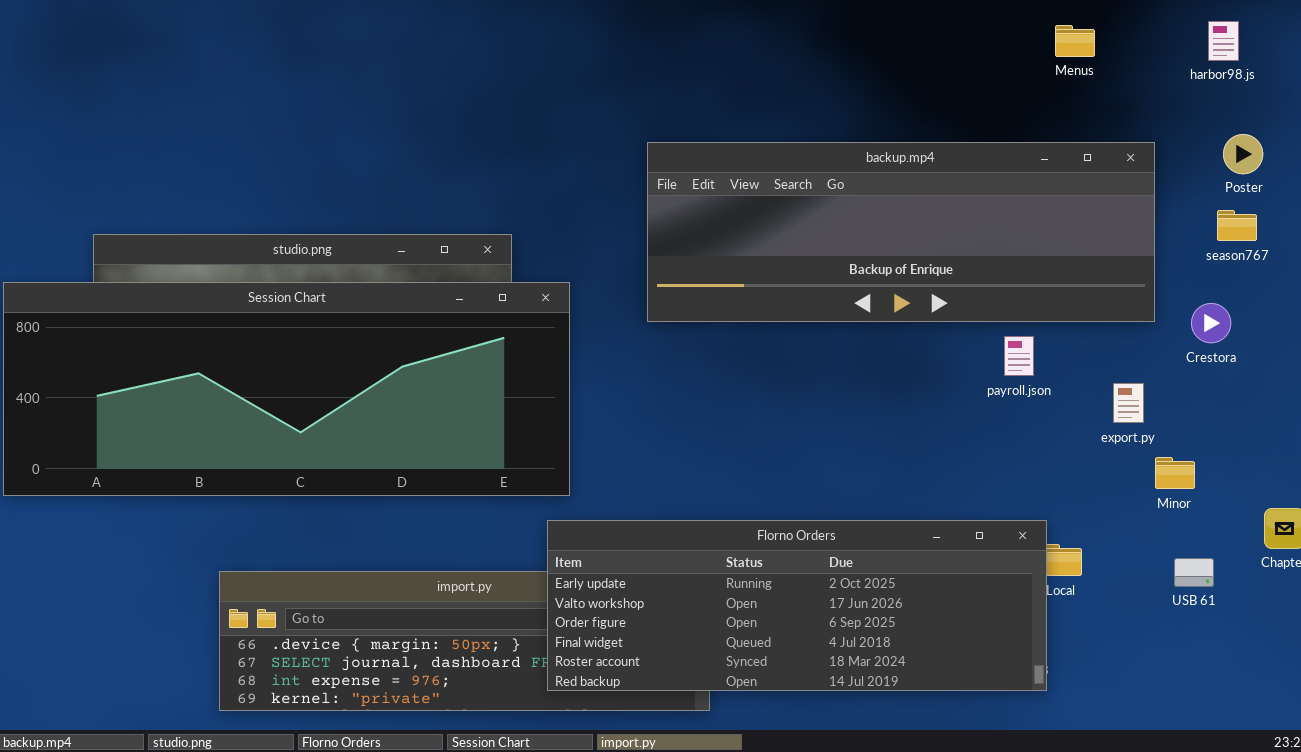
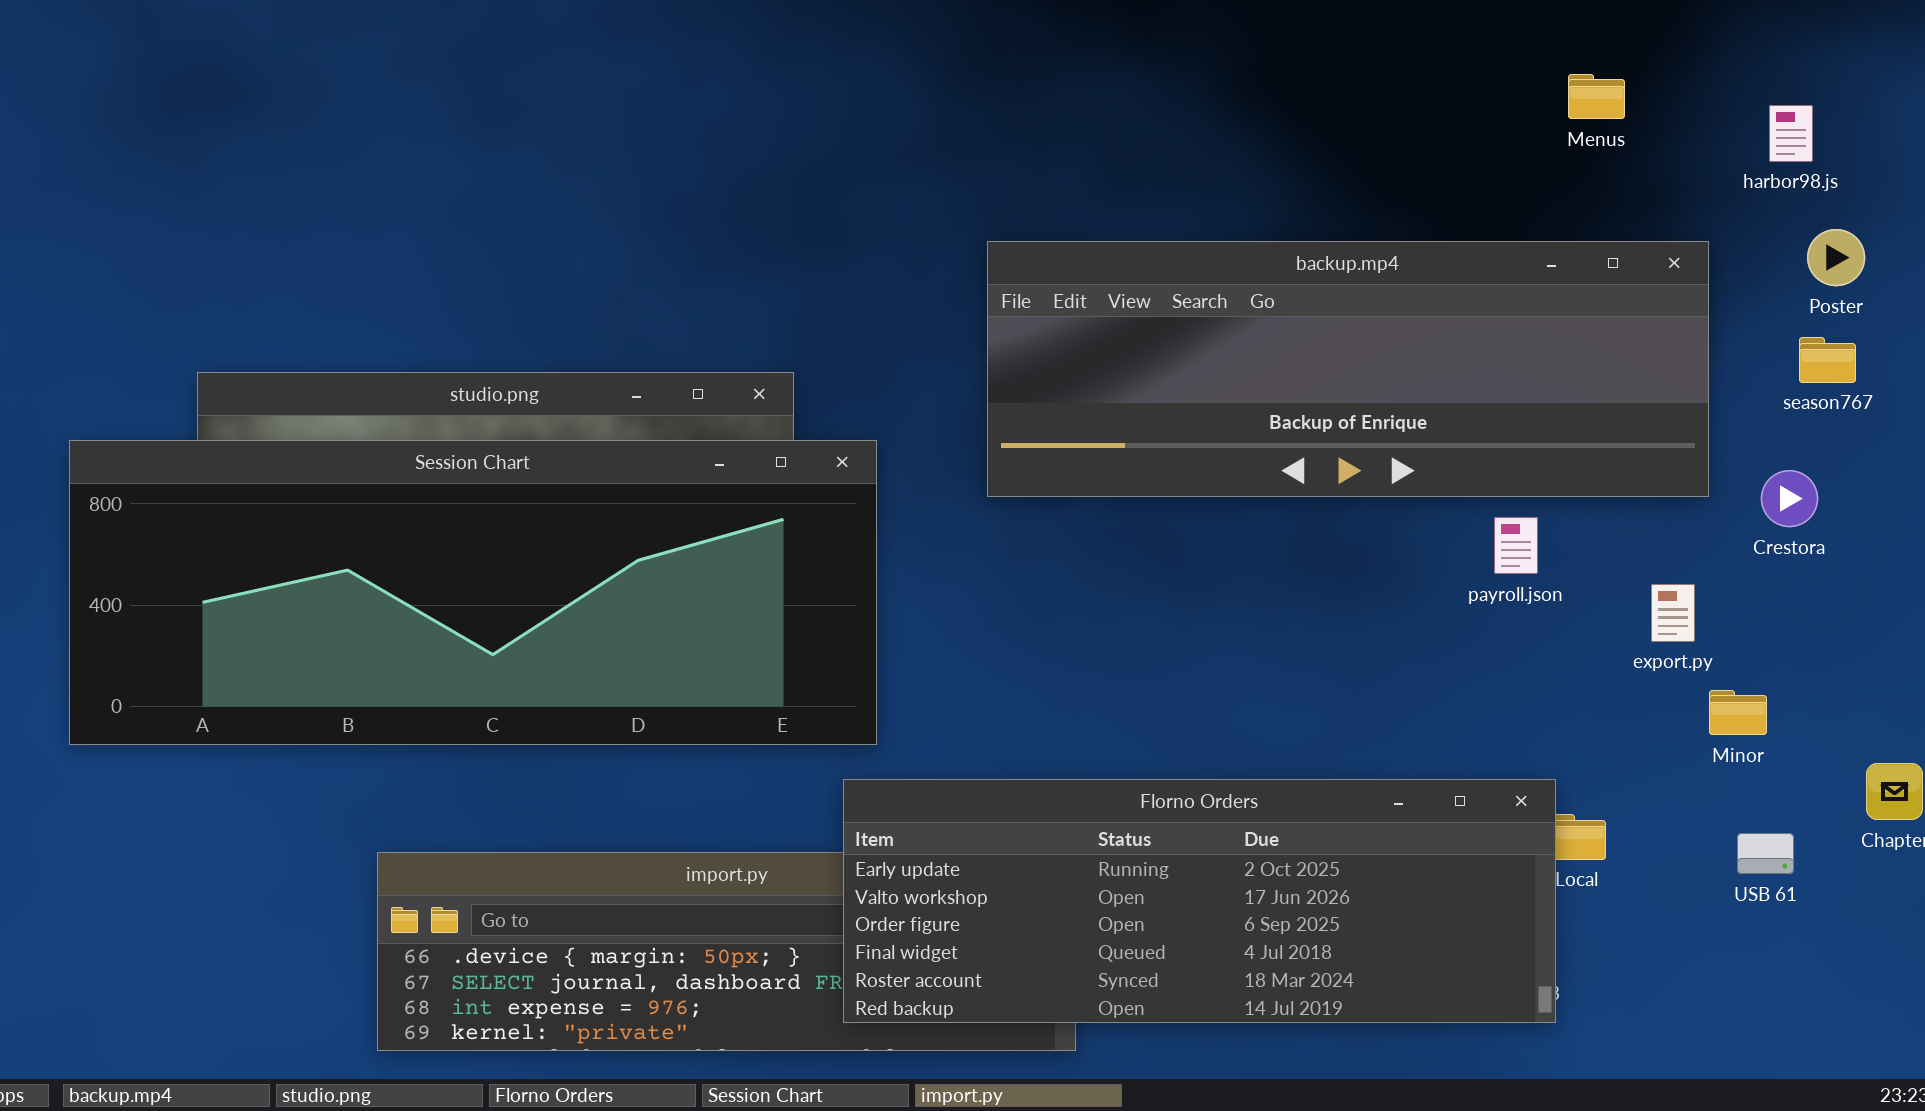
harbor98.js: [1208,21,1239,61] -> [1769,105,1813,162], moved

